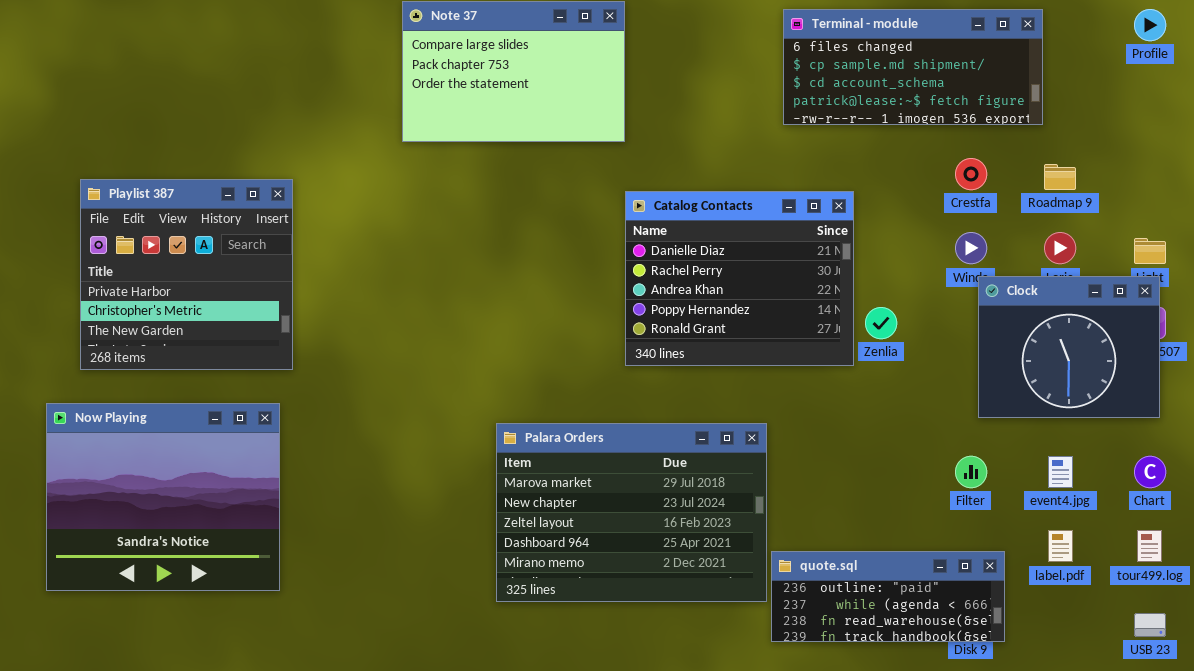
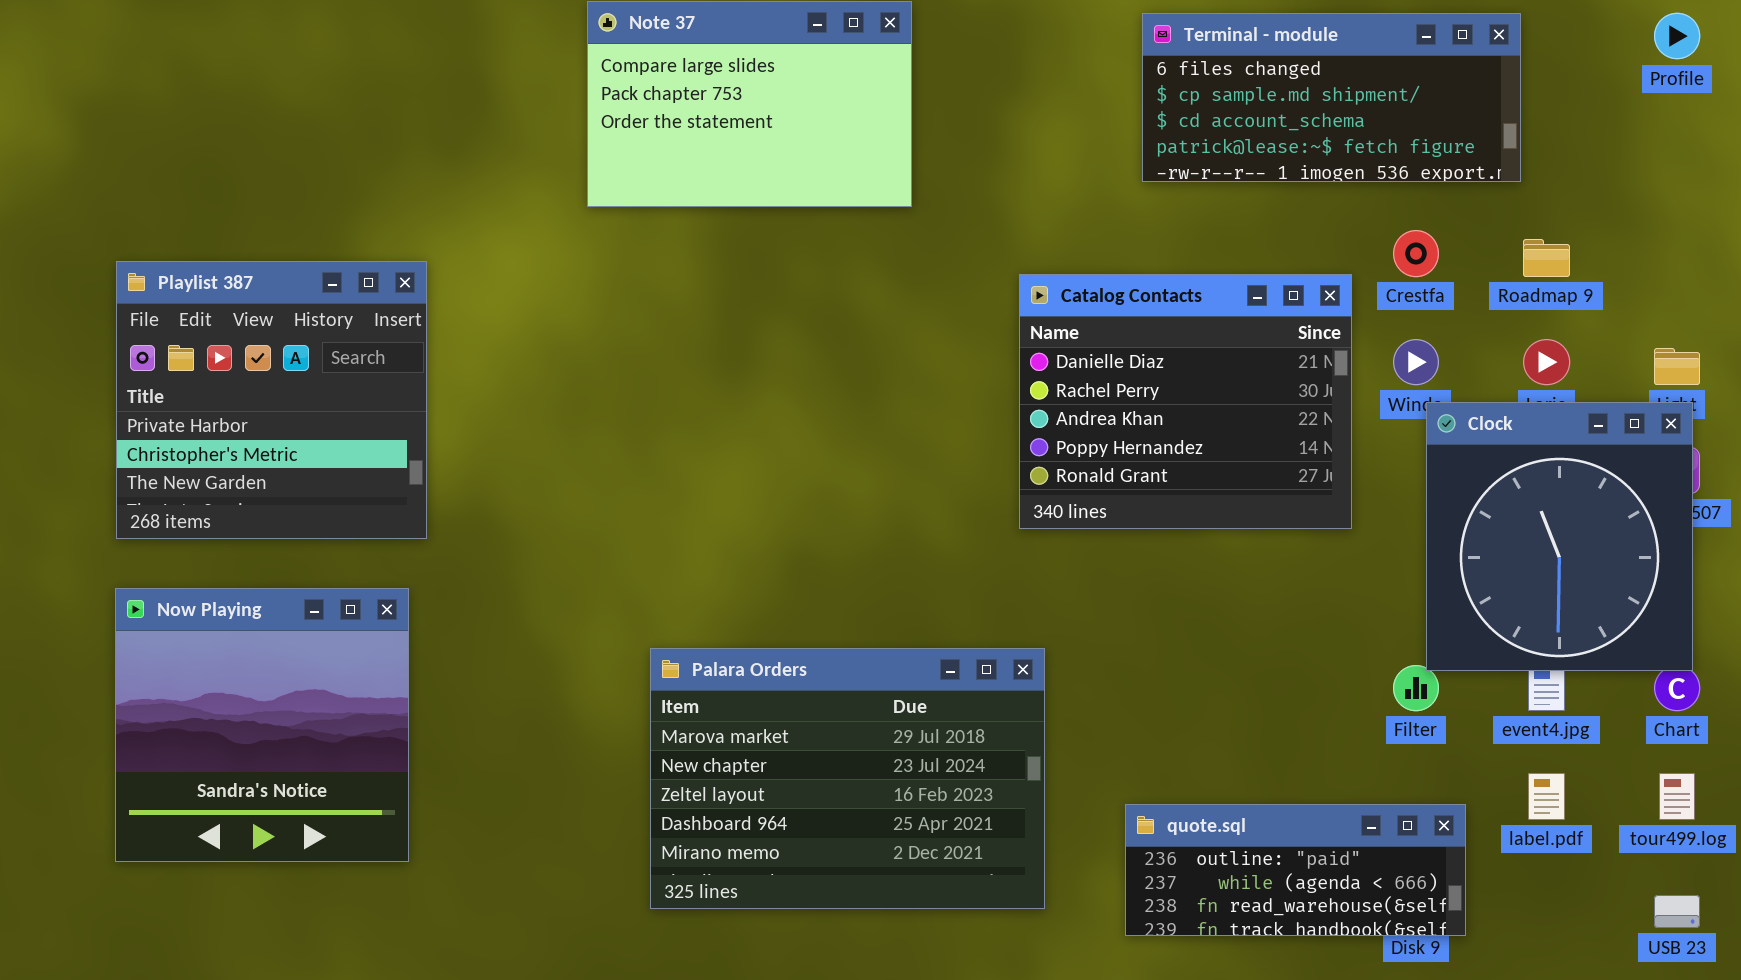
Catalog Contacts: [625,191,854,366] -> [1019,274,1352,529], moved
Clock: [978,276,1160,418] -> [1426,402,1693,671], resized
Now Playing: [46,403,280,591] -> [115,588,409,862], resized
Palara Orders: [496,423,767,602] -> [650,648,1045,909], moved

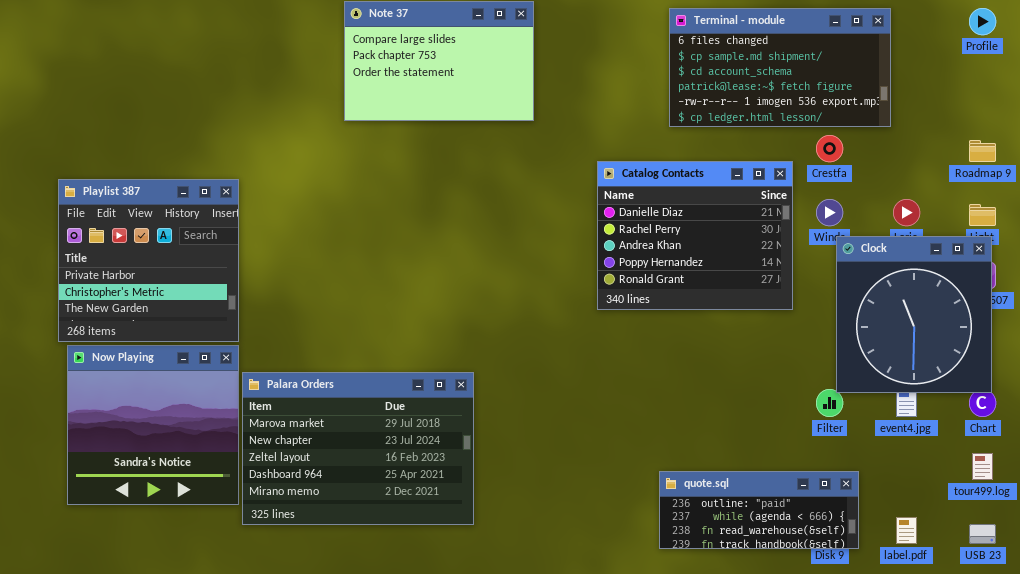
Terminal - module: [1142,13,1521,182] -> [669,8,891,127], resized
Roadmap 9: [1523,239,1570,277] -> [969,140,996,162], moved
Playlist 387: [116,261,427,539] -> [58,179,239,342], moved
Palara Orders: [650,648,1045,909] -> [242,372,474,525], moved
label.pdf: [1528,773,1565,820] -> [896,517,917,544], moved

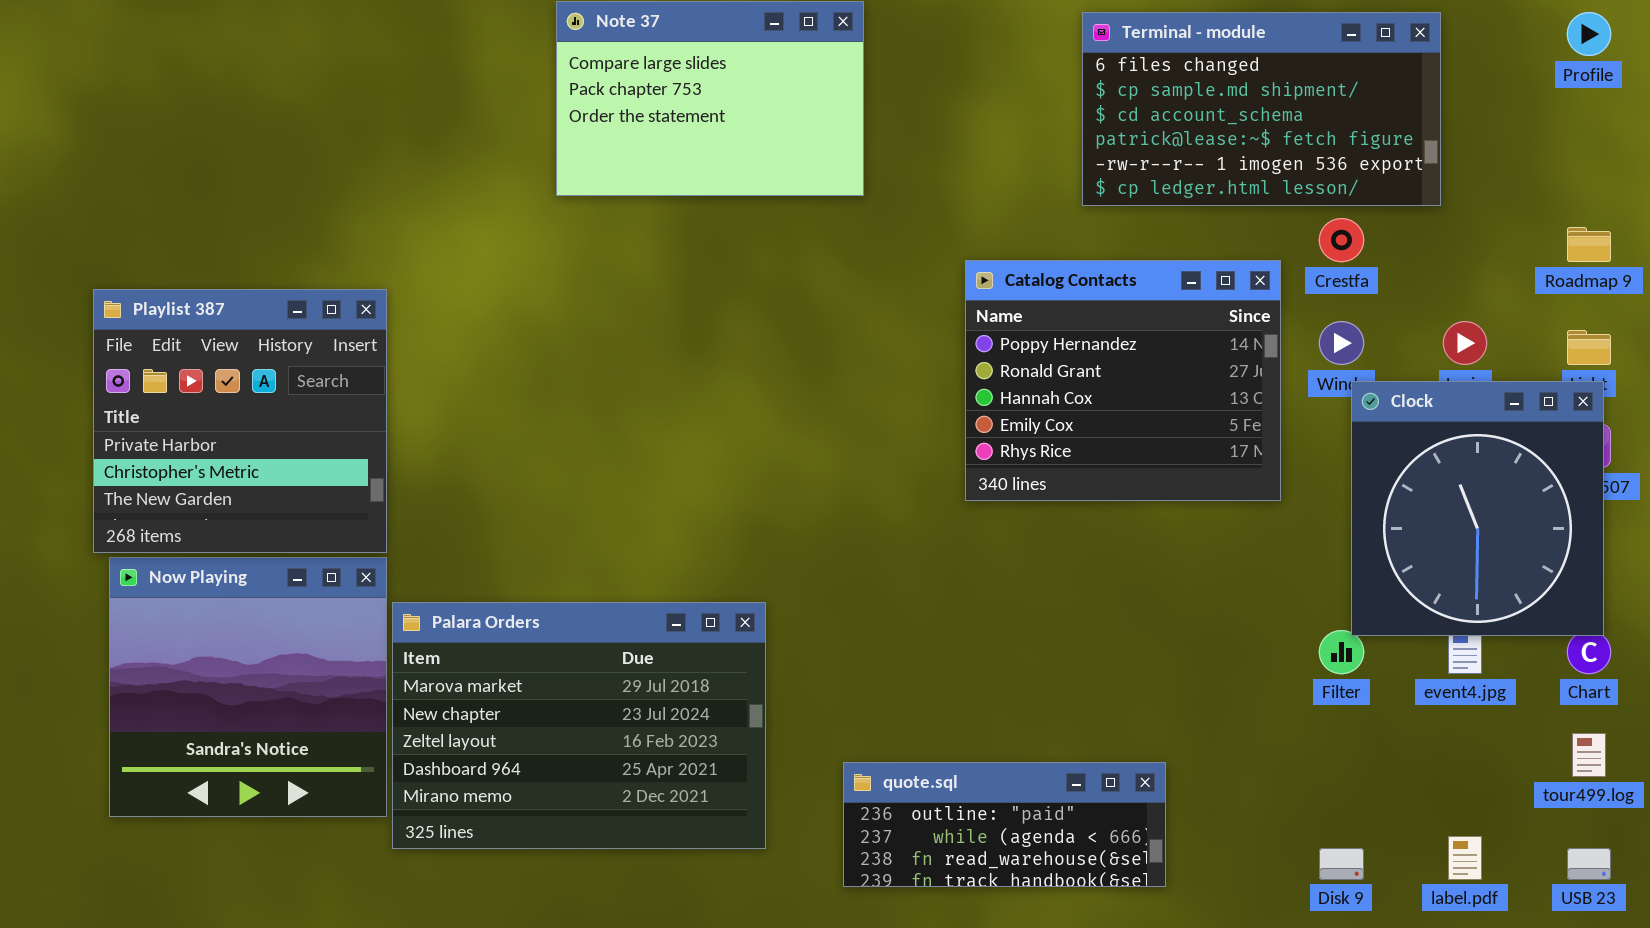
Catalog Contacts: [597,161,793,310] -> [965,260,1281,501], scrolled down 3 rows
quote.sql: [659,471,859,549] -> [843,762,1166,887], moved

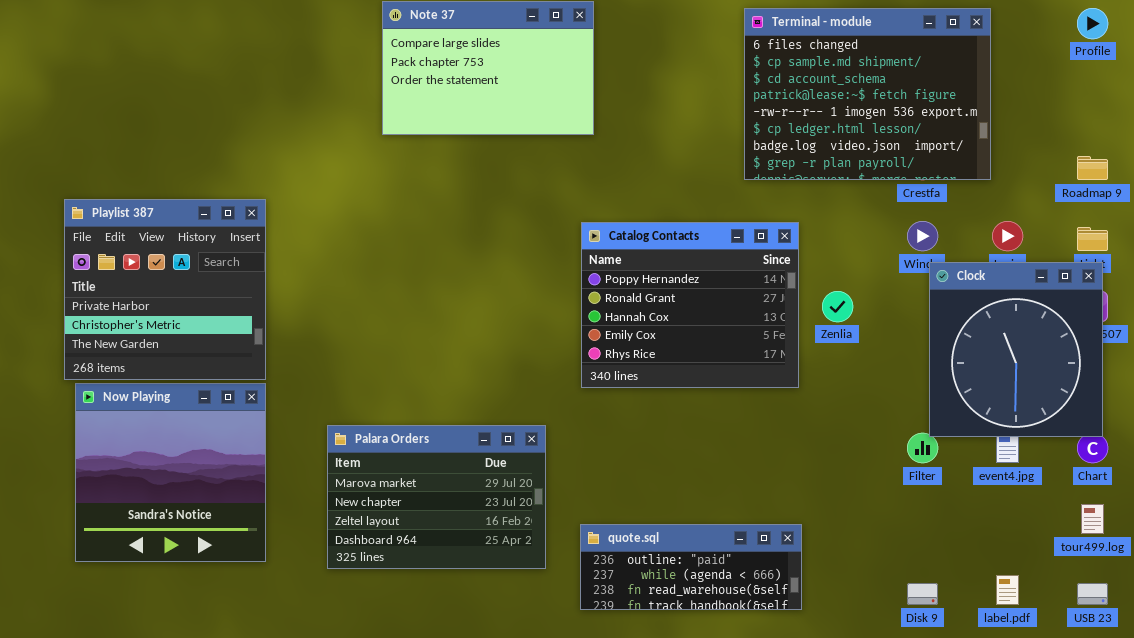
Terminal - module: [1082,12,1441,206] -> [744,8,991,180], resized
Catalog Contacts: [965,260,1281,501] -> [581,222,799,388], moved
Palara Orders: [392,602,766,849] -> [327,425,546,569], moved, resized

